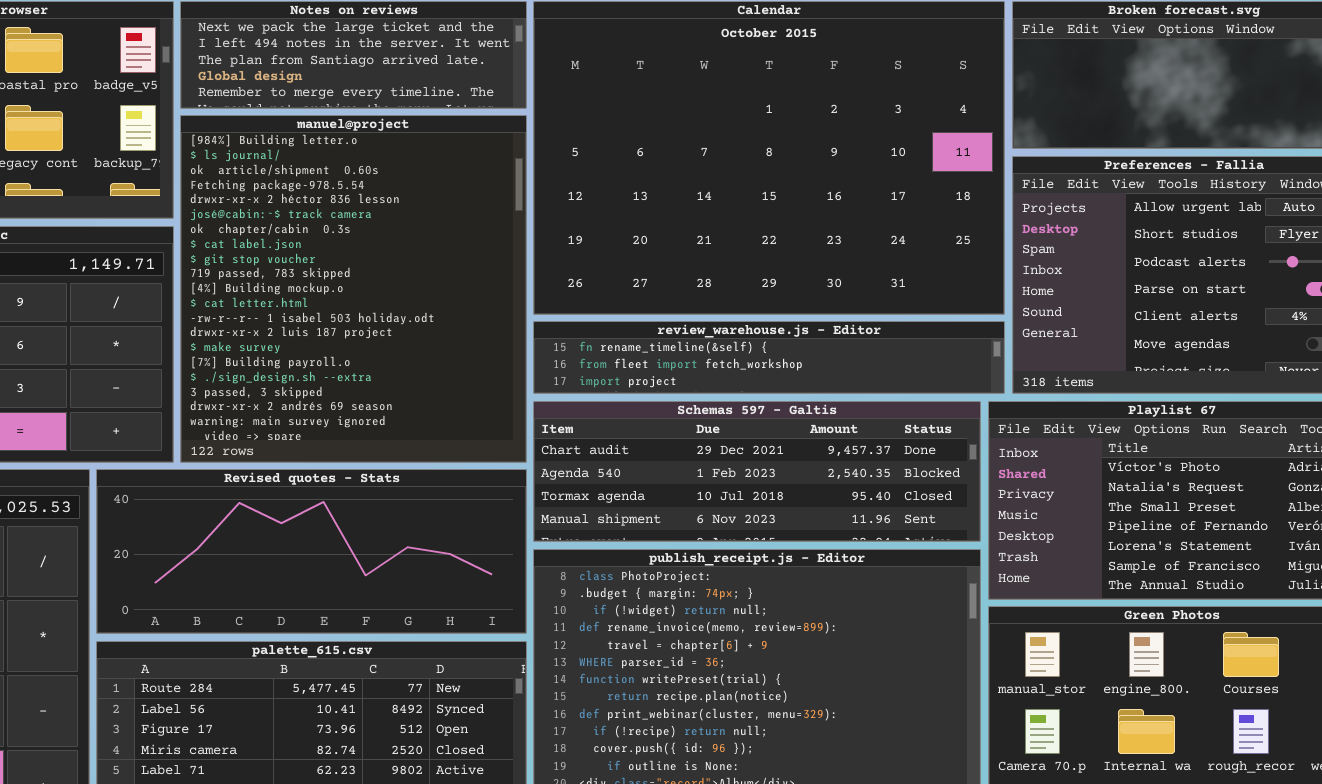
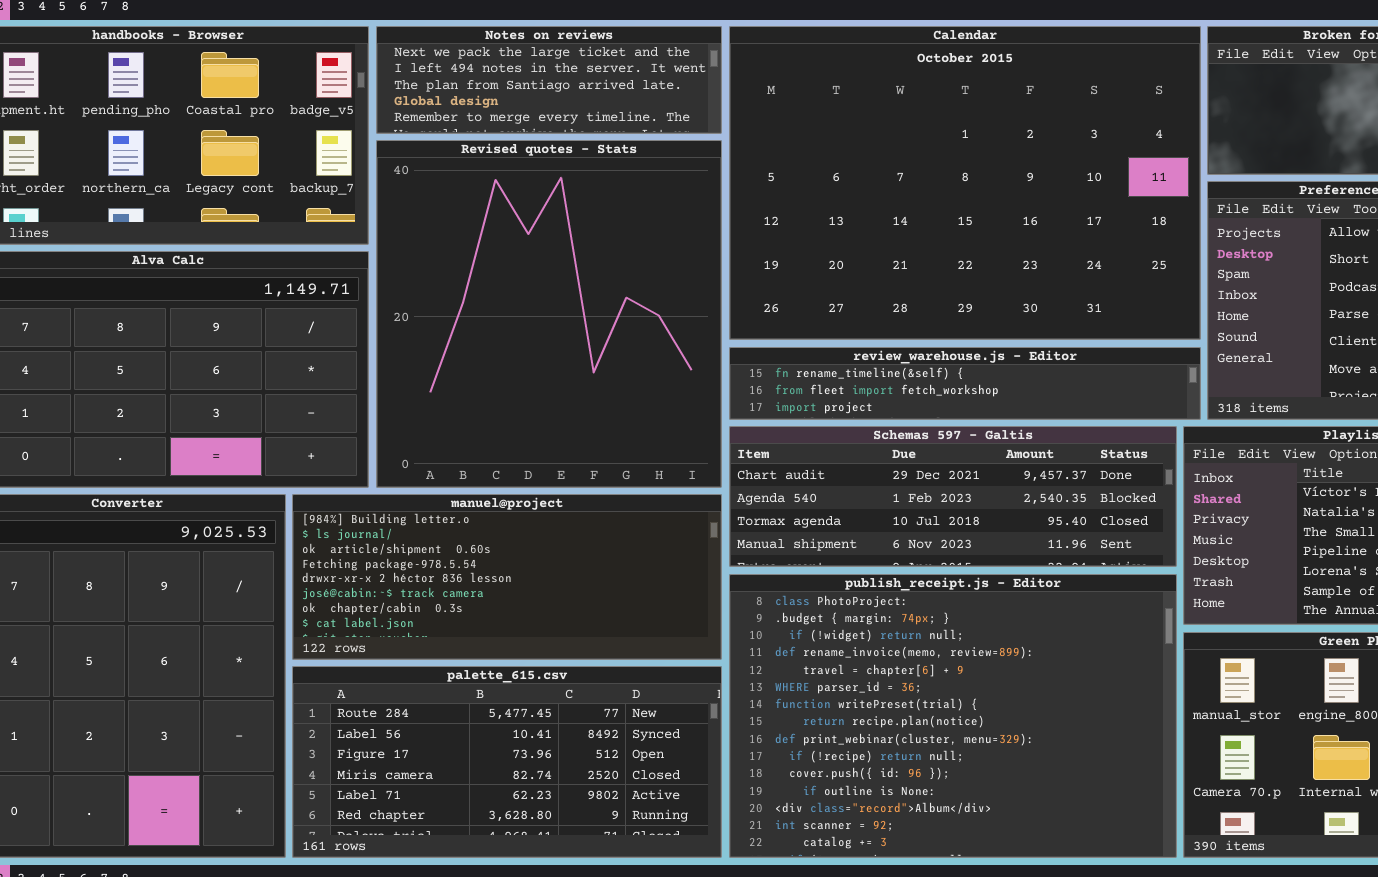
manuel@project: [180,115,527,463] -> [292,494,722,660], moved, resized
Revised quotes - Stats: [96,469,527,634] -> [376,140,722,488], moved, resized

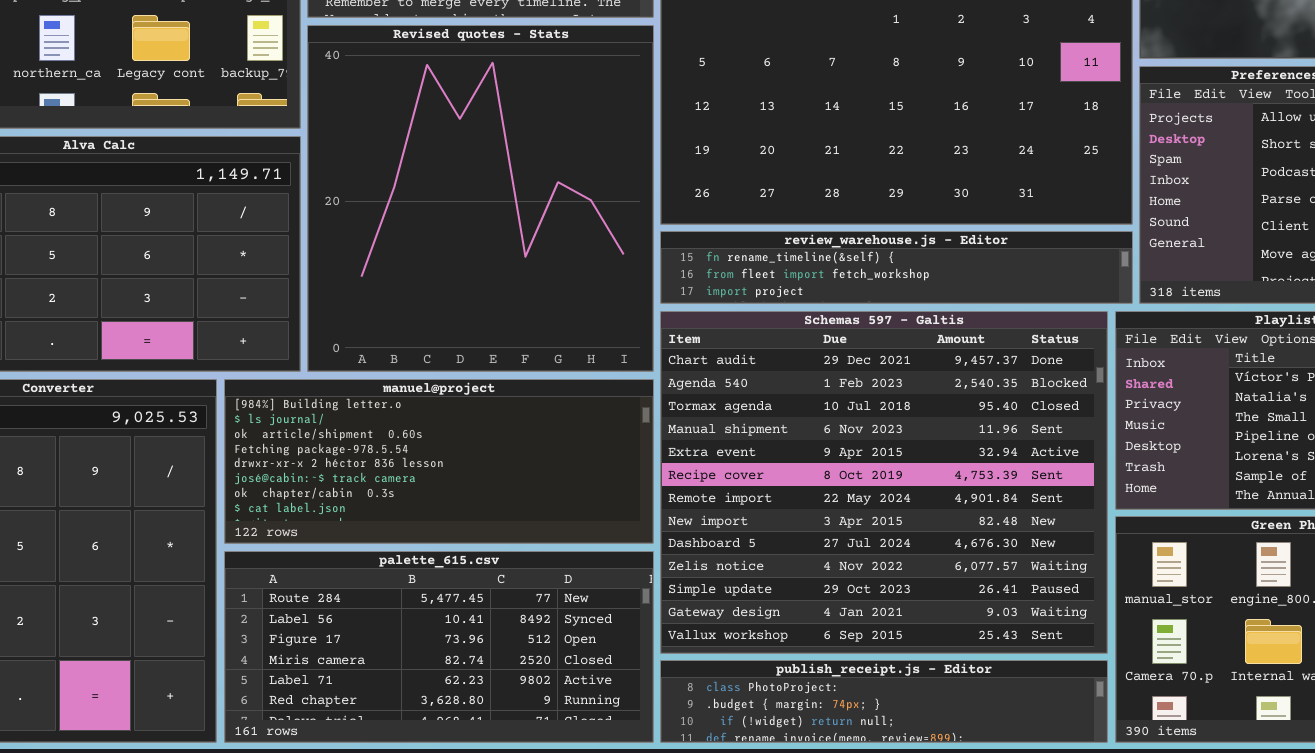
Schemas 597 - Galtis: [729,426,1177,567] -> [660,311,1108,654], resized
publish_receipt.js - Editor: [729,574,1177,858] -> [660,660,1108,743], resized

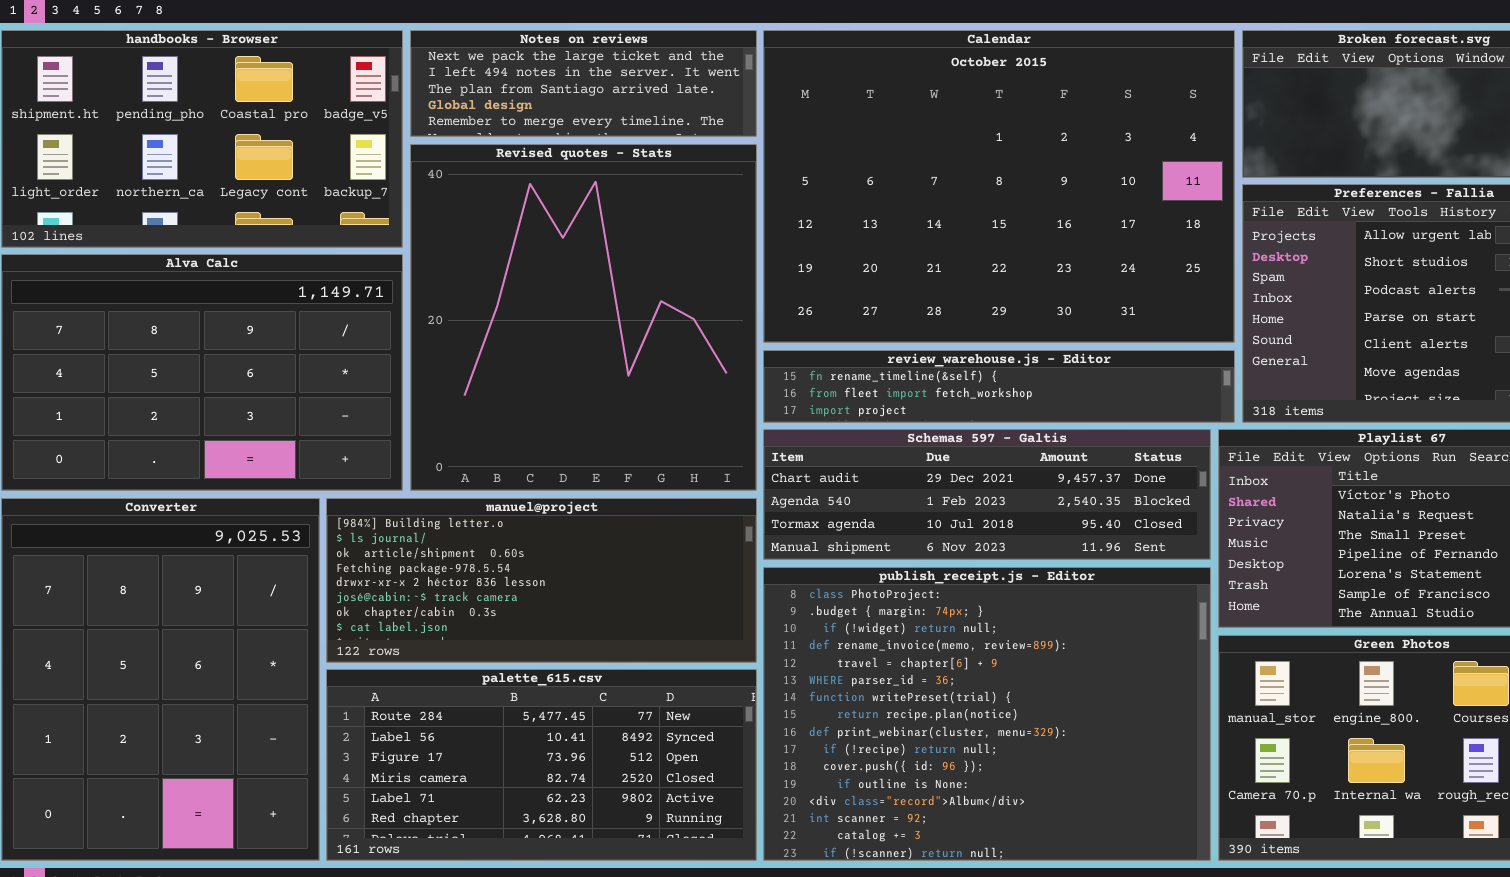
Schemas 597 - Galtis: [660,311,1108,654] -> [763,429,1211,560], resized
publish_receipt.js - Editor: [660,660,1108,743] -> [763,567,1211,861], resized

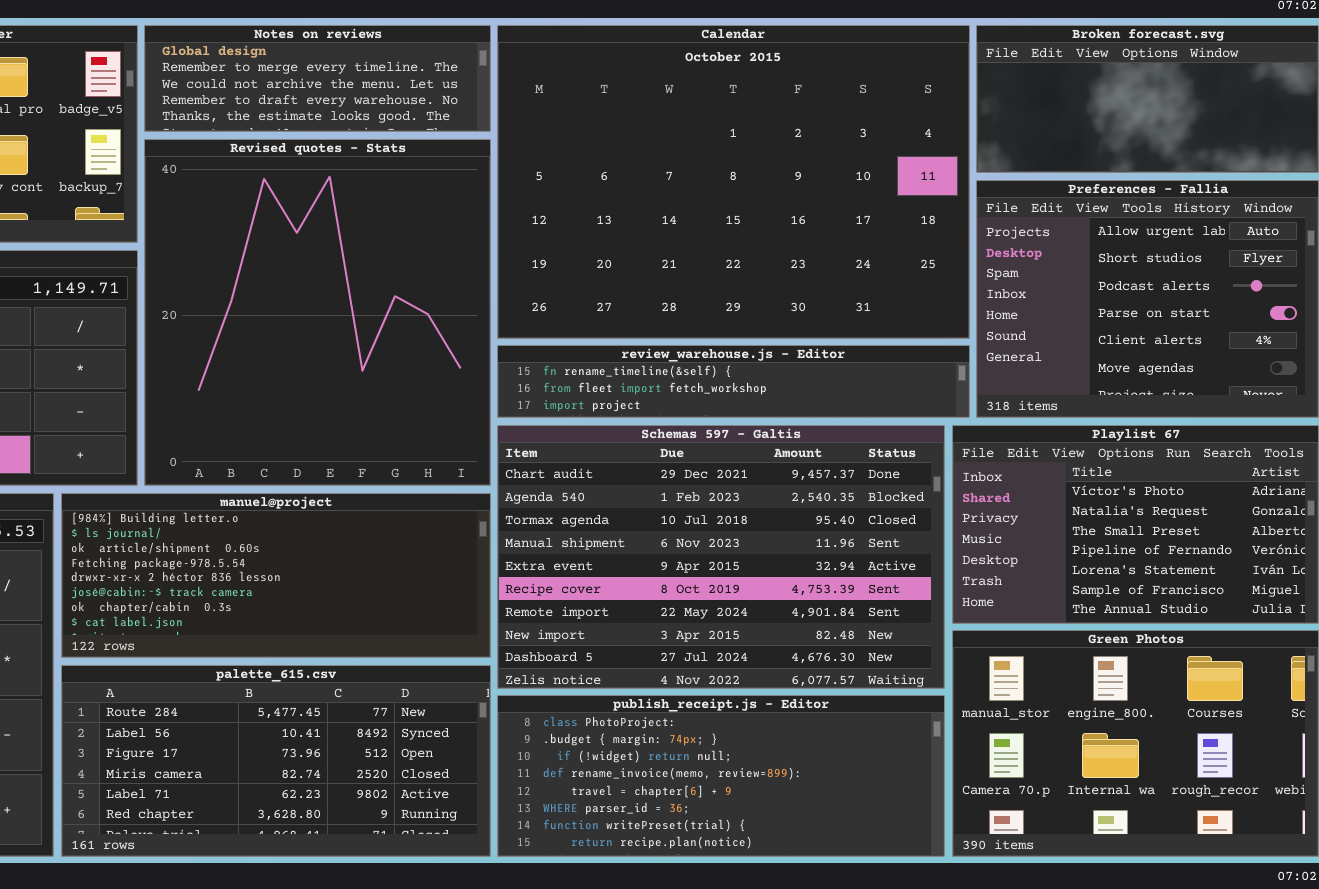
Notes on reviews: [410,30,757,137] -> [144,25,491,132], scrolled down 3 rows
Schemas 597 - Galtis: [763,429,1211,560] -> [497,425,945,689], resized
publish_receipt.js - Editor: [763,567,1211,861] -> [497,695,945,857], resized

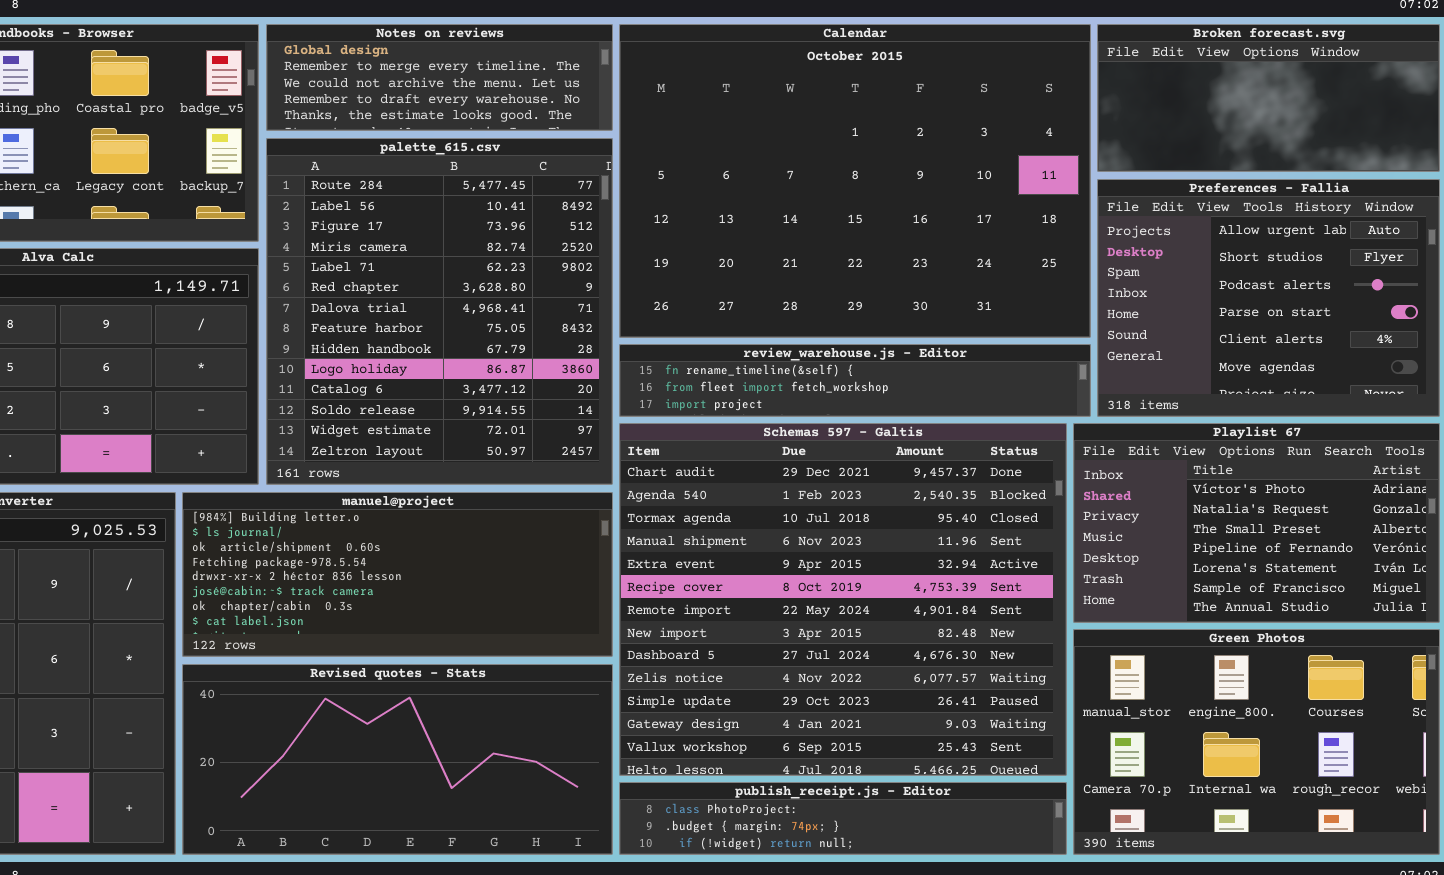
Revised quotes - Stats: [144,139,491,486] -> [182,664,613,855], moved, resized
Schemas 597 - Galtis: [497,425,945,689] -> [619,423,1067,776], resized
palette_615.csv: [61,665,491,857] -> [266,138,613,485], moved, resized
publish_receipt.js - Editor: [497,695,945,857] -> [619,782,1067,855], resized

